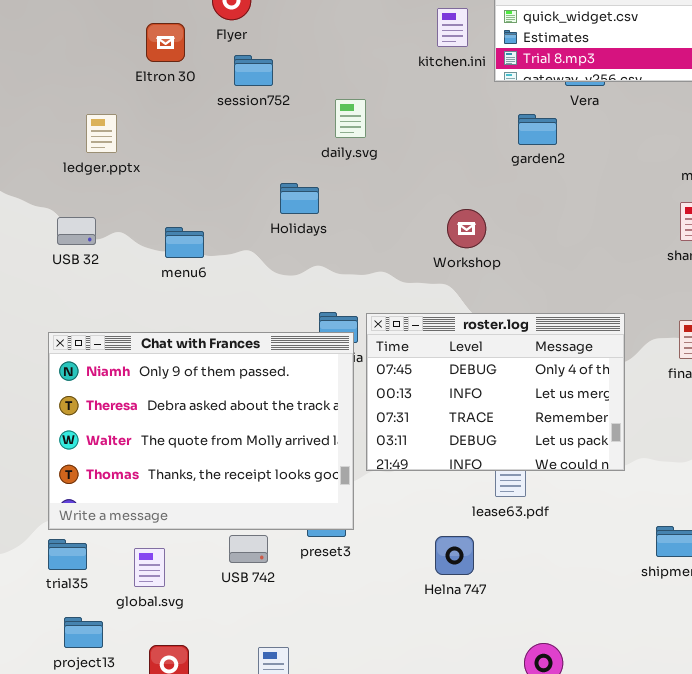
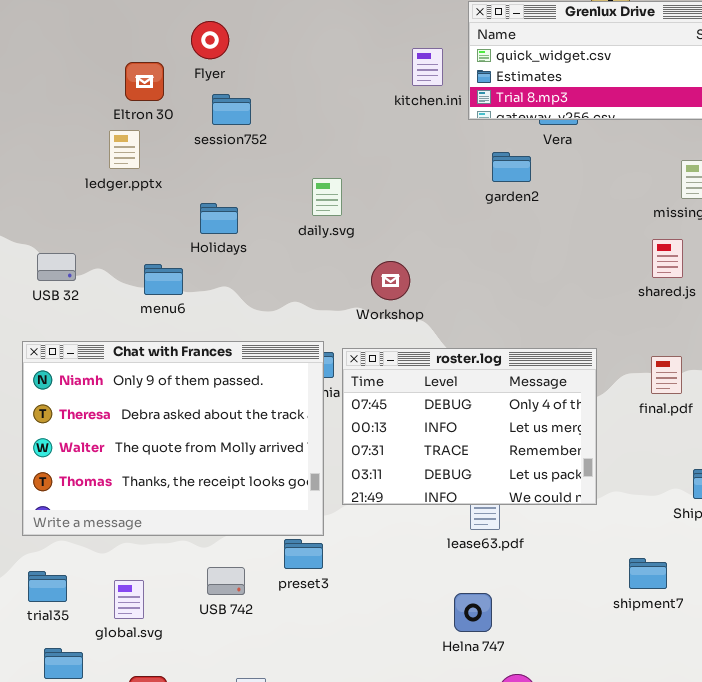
daily.svg: [335,99,366,138] -> [312,178,342,216], moved
ledger.pptx: [86,114,117,153] -> [109,130,140,169], moved
Holidays: [280,183,319,214] -> [200,203,238,234], moved
Workshop: [447,209,486,248] -> [371,261,410,300], moved
Chat with Frances: [48,332,354,530] -> [22,341,324,536], moved
Helna 747: [435,536,474,575] -> [454,593,492,632], moved

